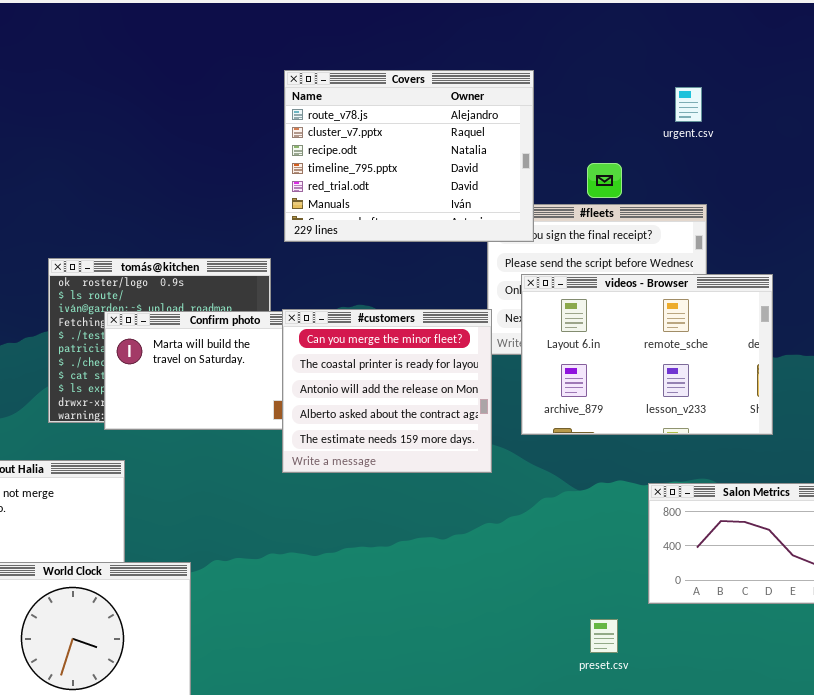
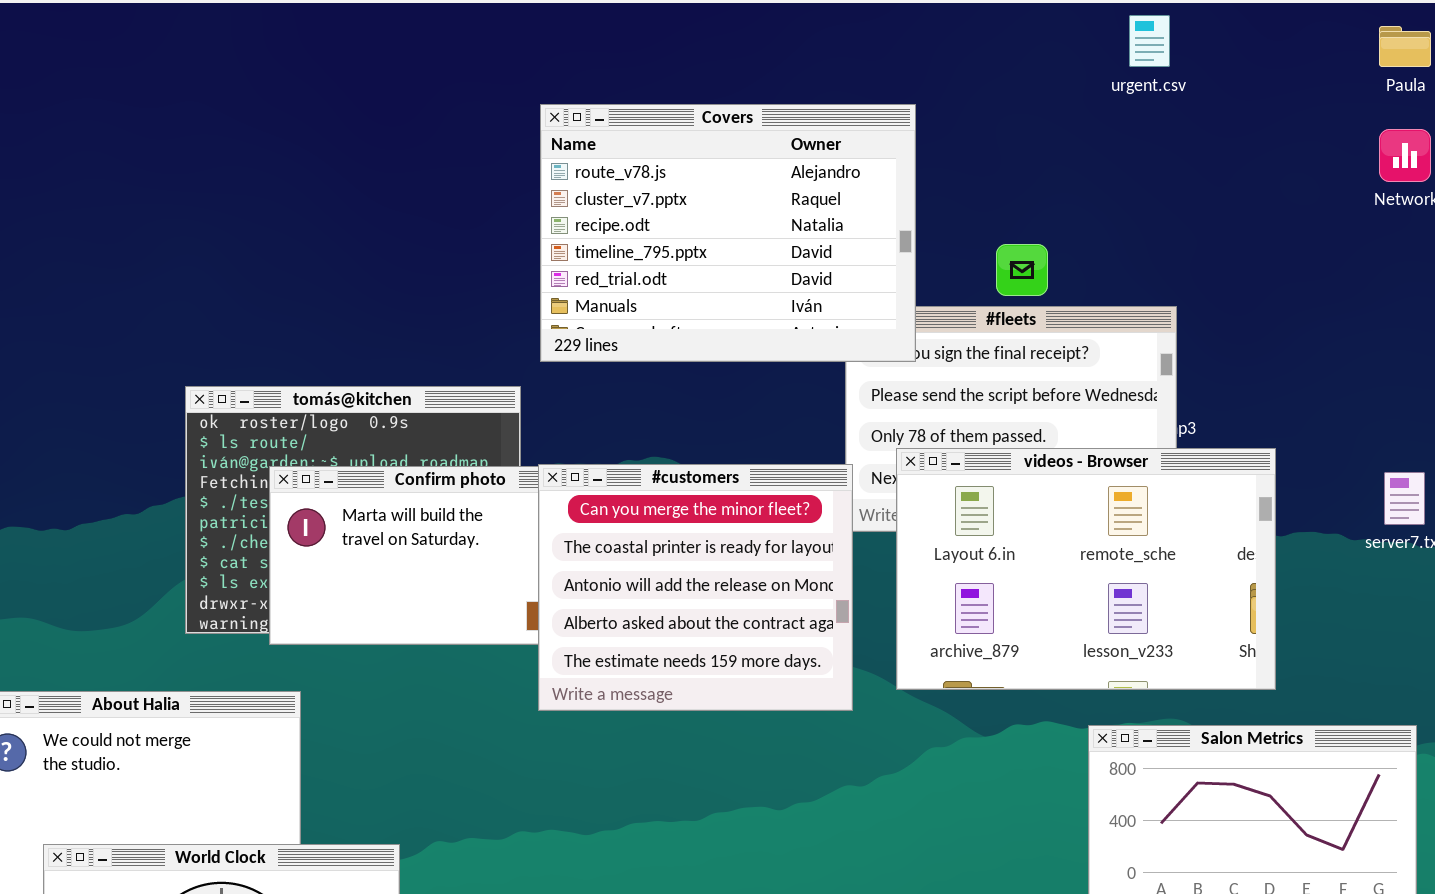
urgent.csv: [675,87,702,122] -> [1129,15,1170,67], moved
videos - Browser: [521,274,773,435] -> [896,448,1276,690], moved

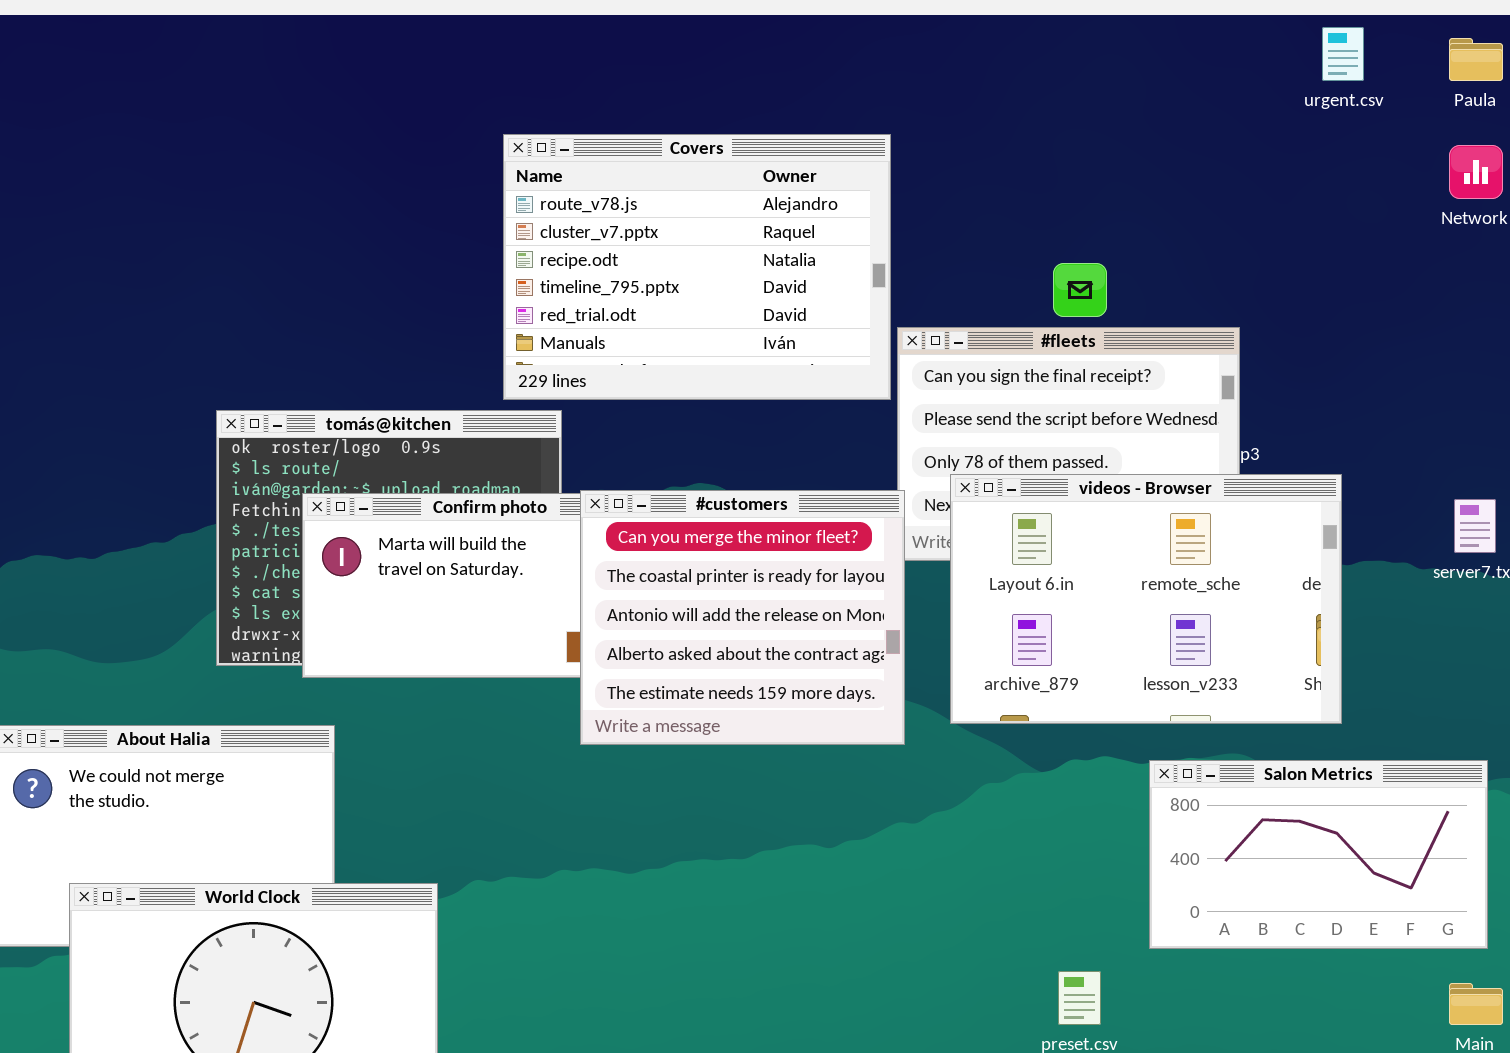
urgent.csv: [1129,15,1170,67] -> [1322,27,1364,81], moved
Covers: [540,104,916,362] -> [503,134,891,400], moved

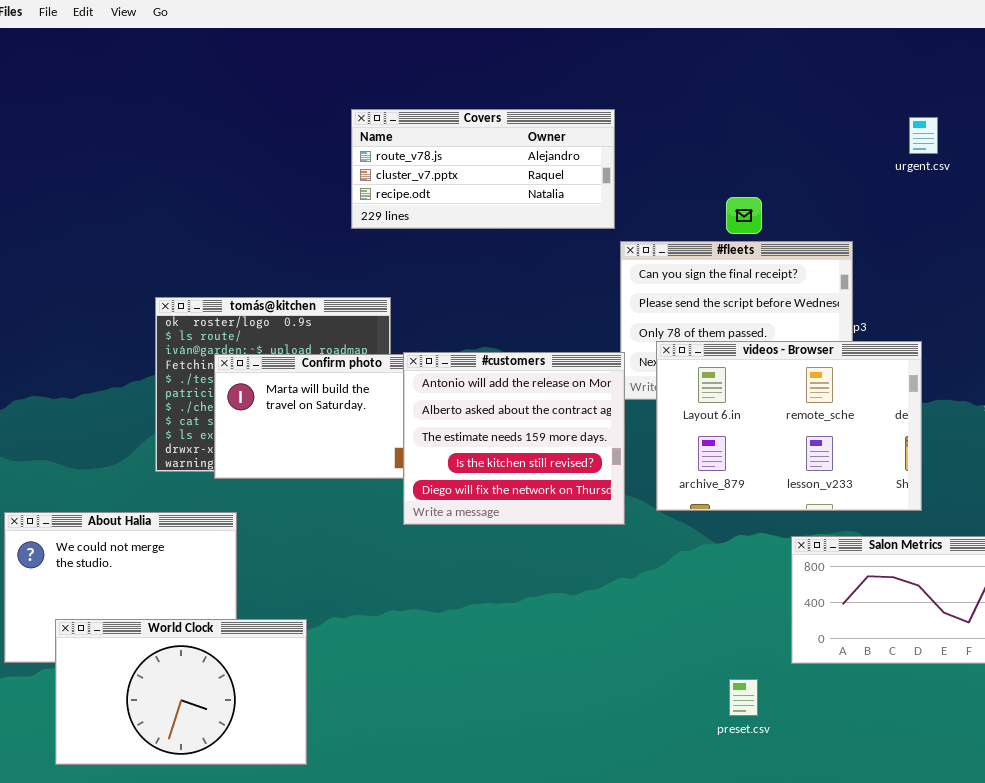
urgent.csv: [1322,27,1364,81] -> [909,117,938,154], moved
Covers: [503,134,891,400] -> [351,109,615,229], resized
#customers: [580,490,905,745] -> [403,352,625,525], scrolled down 2 rows

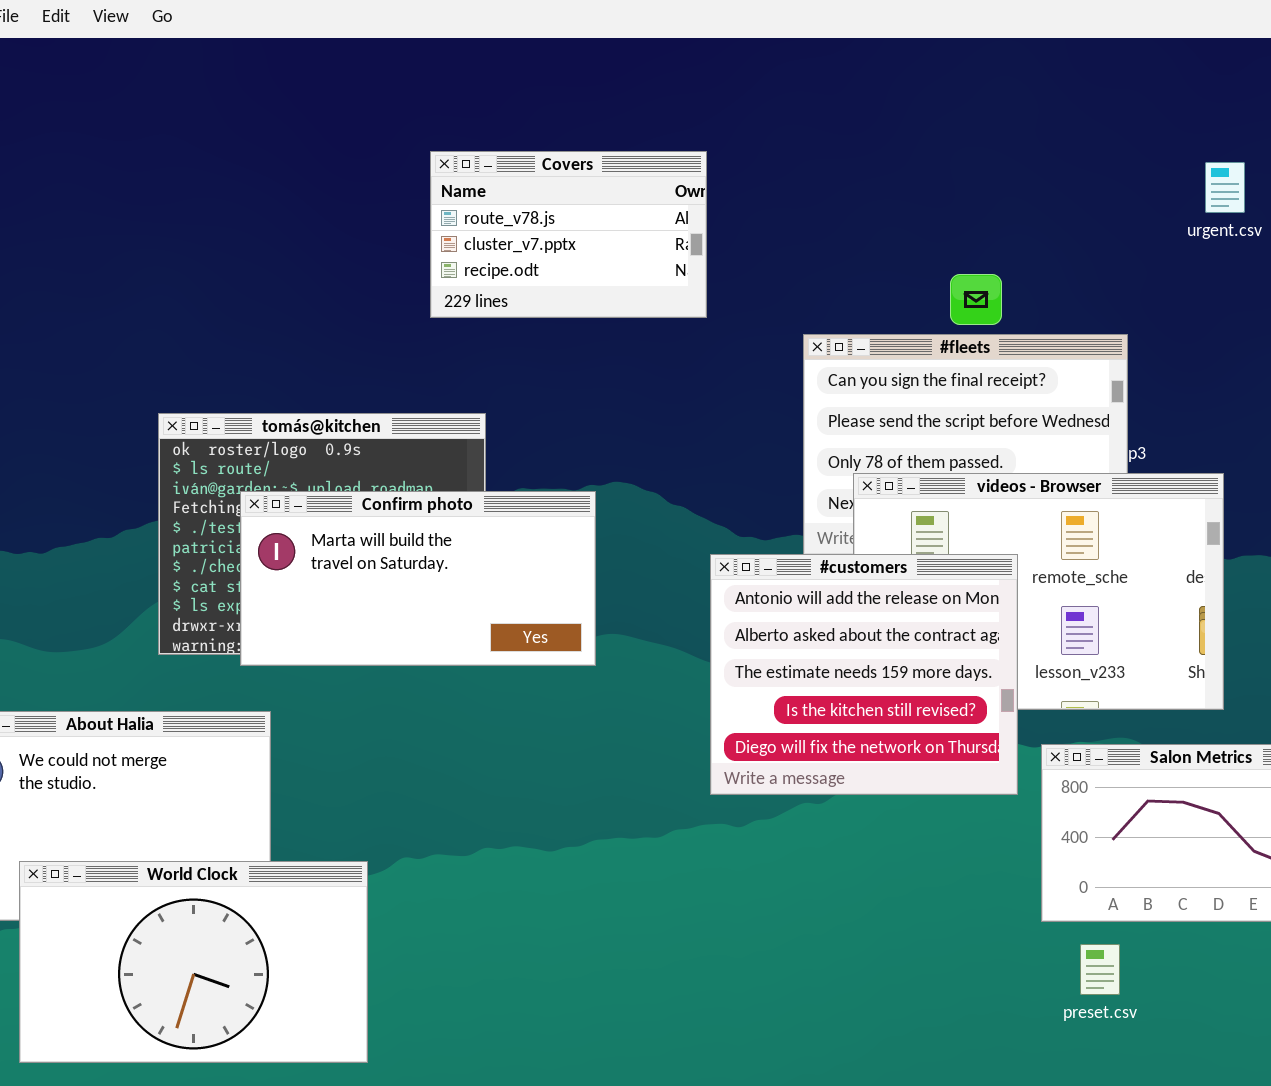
Covers: [351,109,615,229] -> [430,151,707,318], resized
#customers: [403,352,625,525] -> [710,554,1018,795], moved
preset.csv: [729,679,758,716] -> [1080,944,1120,995], moved

